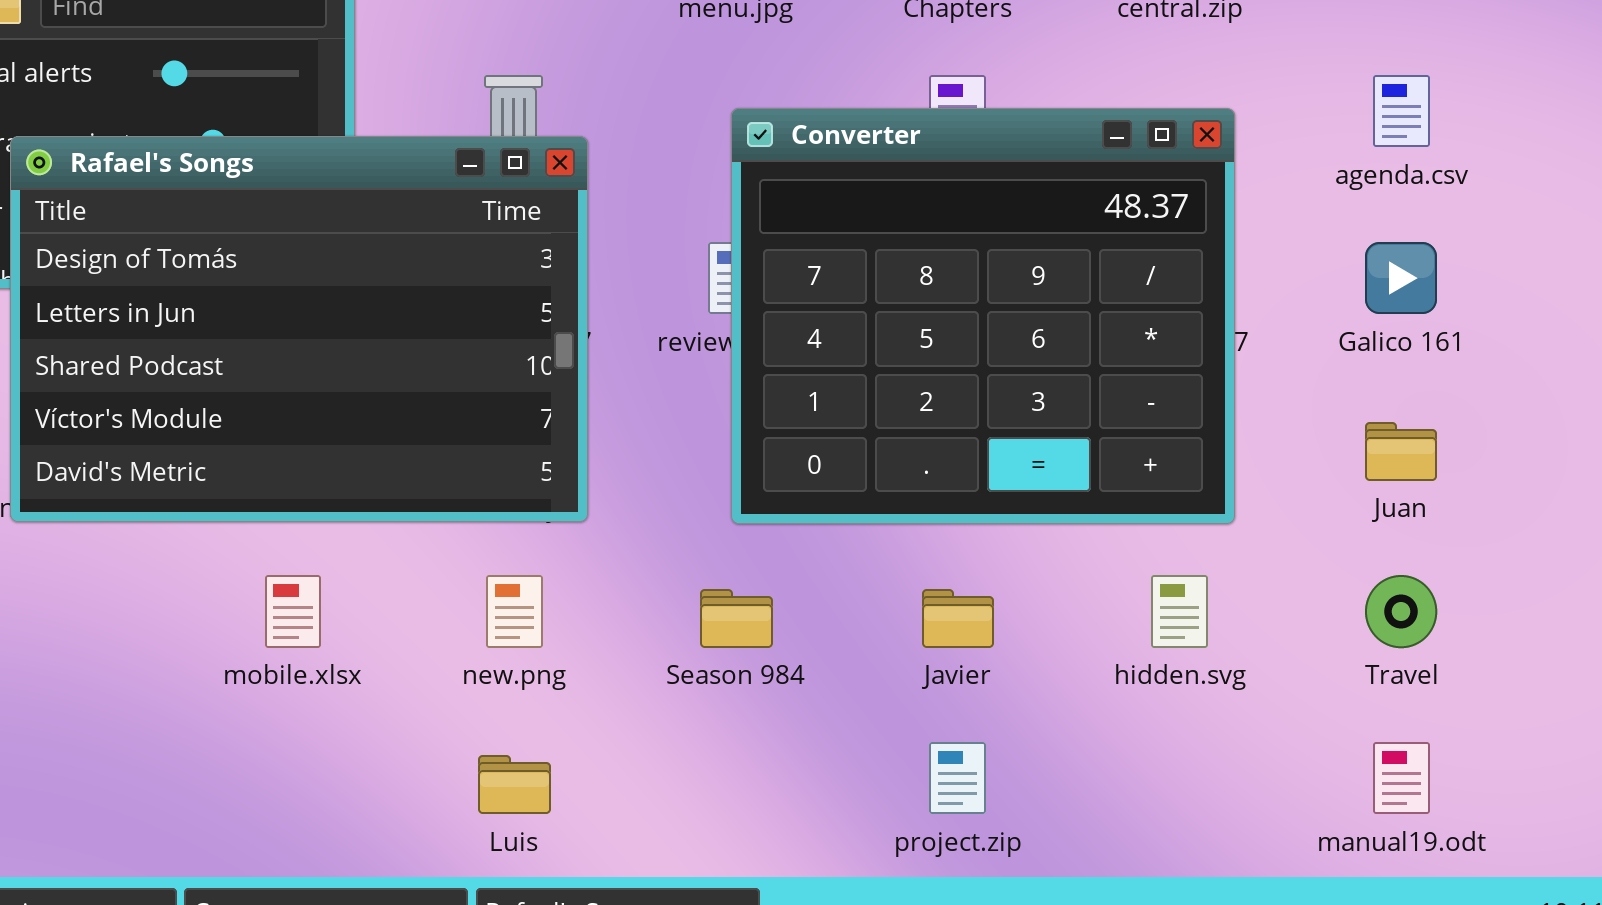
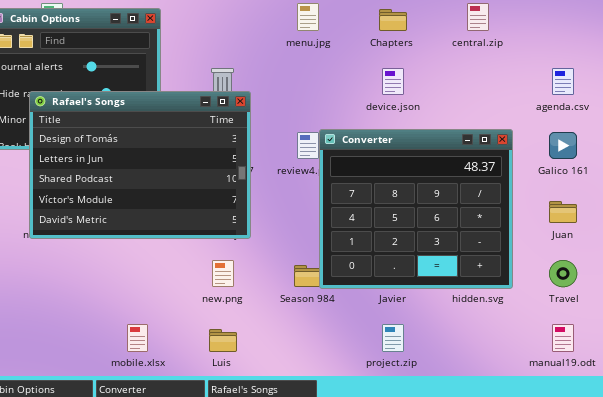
Converter: [731,108,1235,524] -> [319,129,513,289], moved
mobile.xlsx: [265,575,321,648] -> [127,324,148,352], moved

